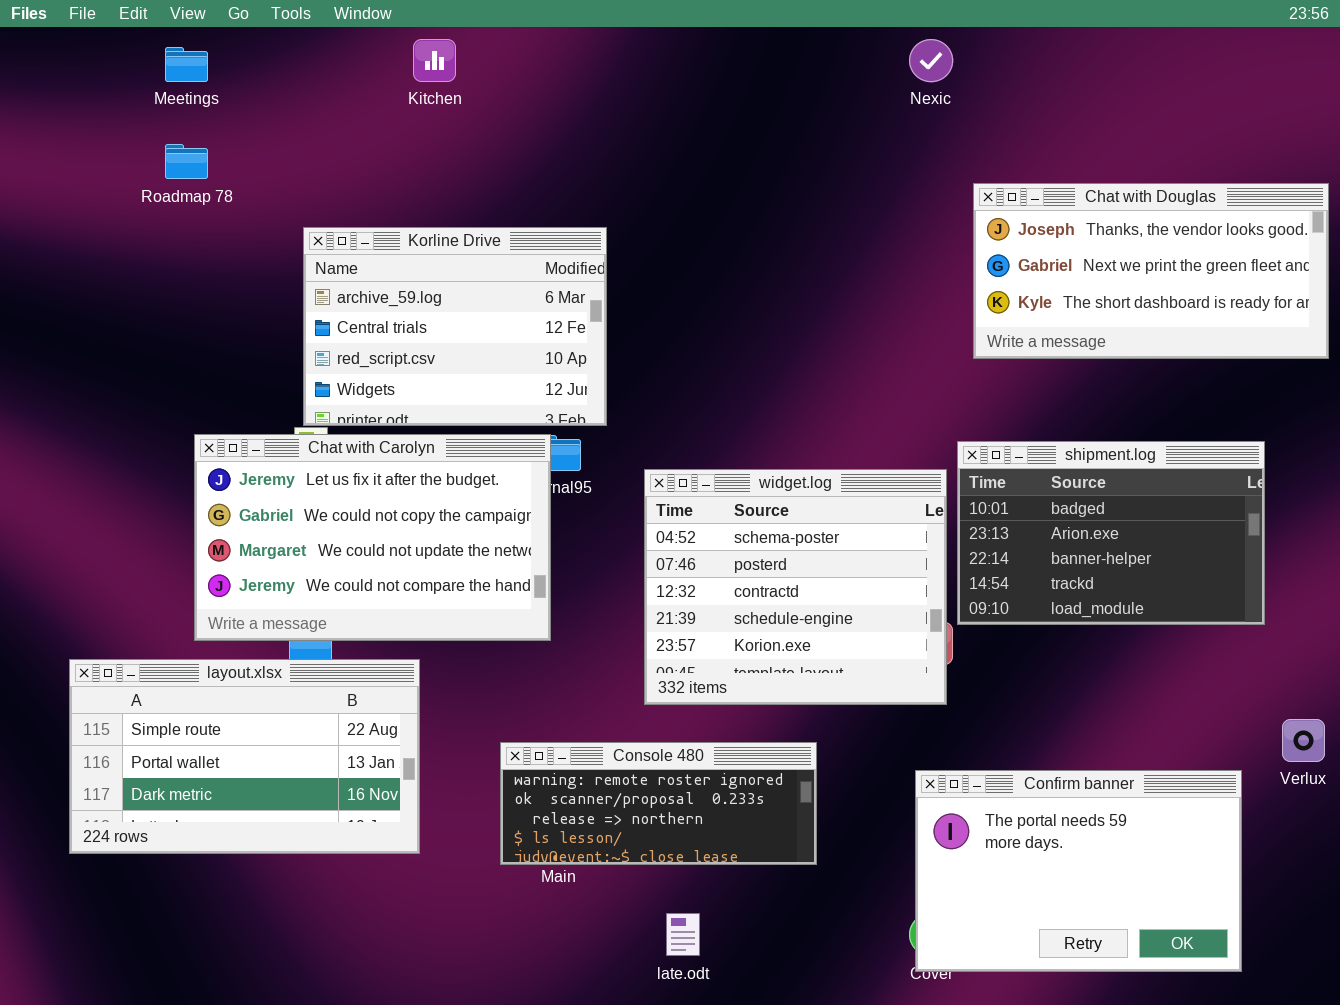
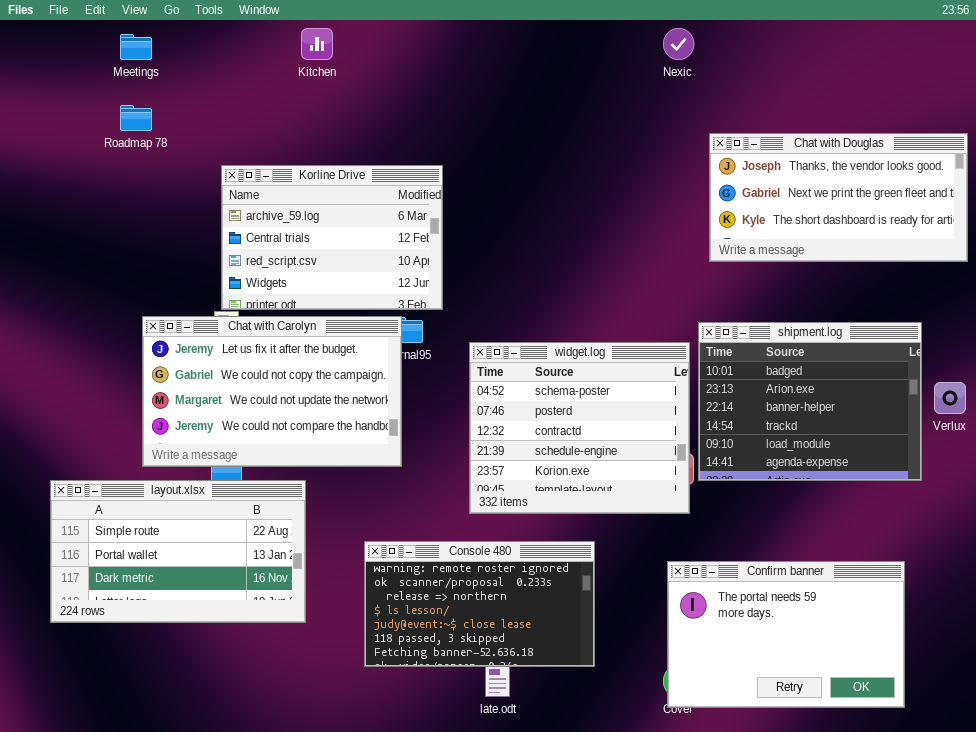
shipment.log: [957,441,1265,625] -> [698,322,922,481], resized
Verlux: [1282,719,1325,762] -> [934,382,966,414], moved
Console 480: [500,742,817,865] -> [364,541,595,667], resized

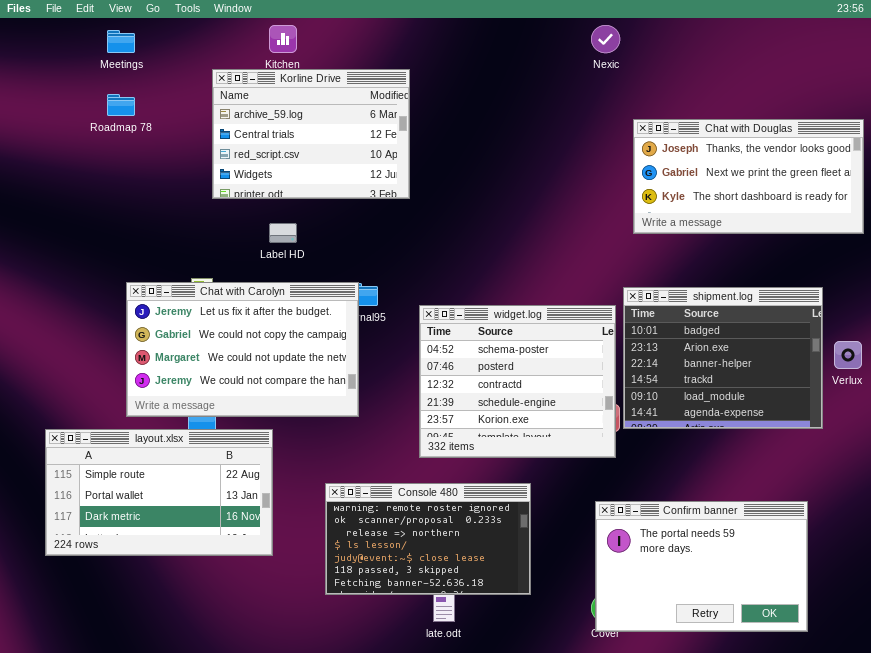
Korline Drive: [221,165,443,310] -> [212,69,410,199], moved

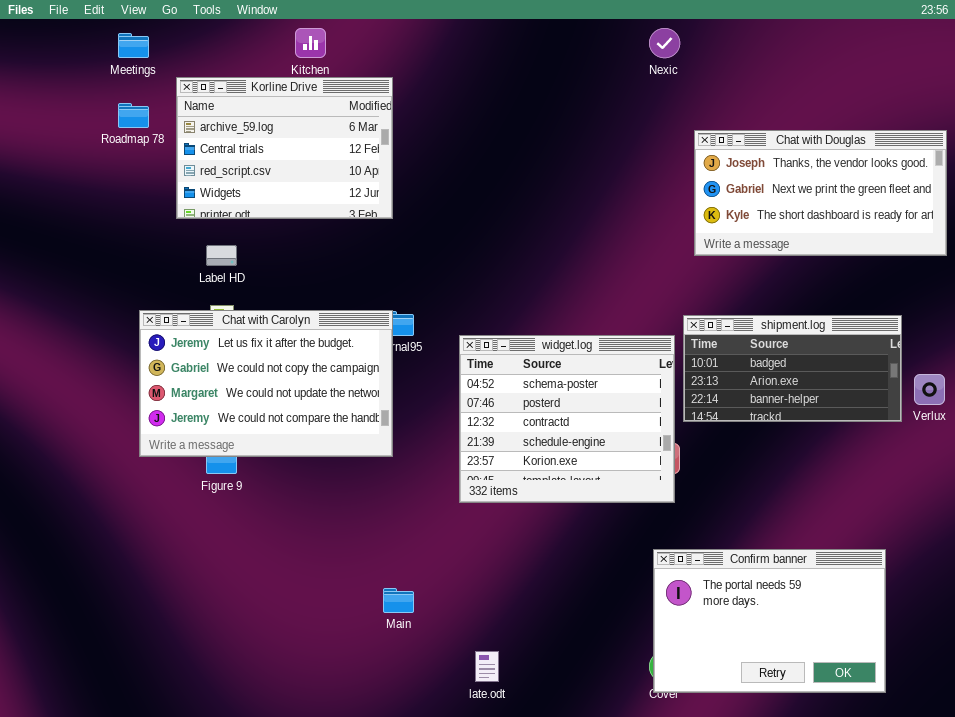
Korline Drive: [212,69,410,199] -> [176,77,393,219], moved
Label HD: [269,223,297,243] -> [206,245,237,266], moved
shipment.log: [623,287,823,429] -> [683,315,902,422], resized
layout.xlsx: [45,429,273,556] -> none, closed
Console 480: [325,483,531,595] -> none, closed

